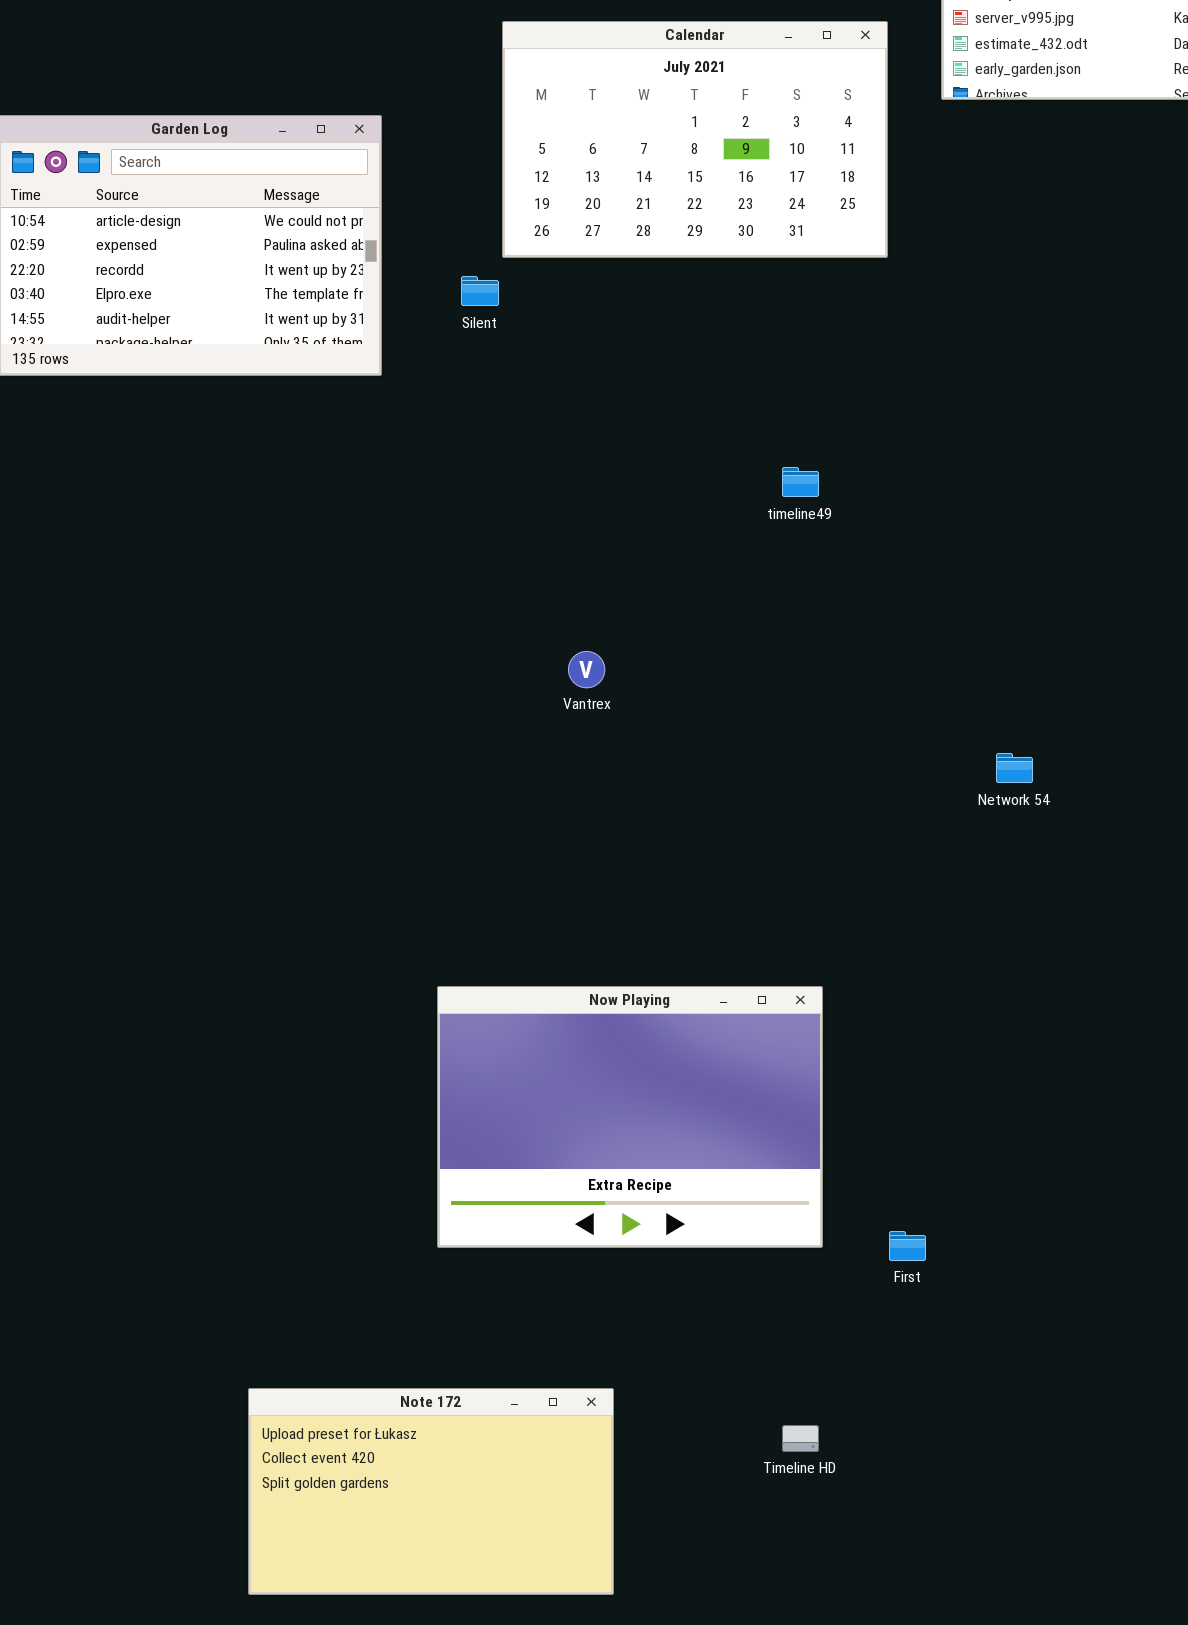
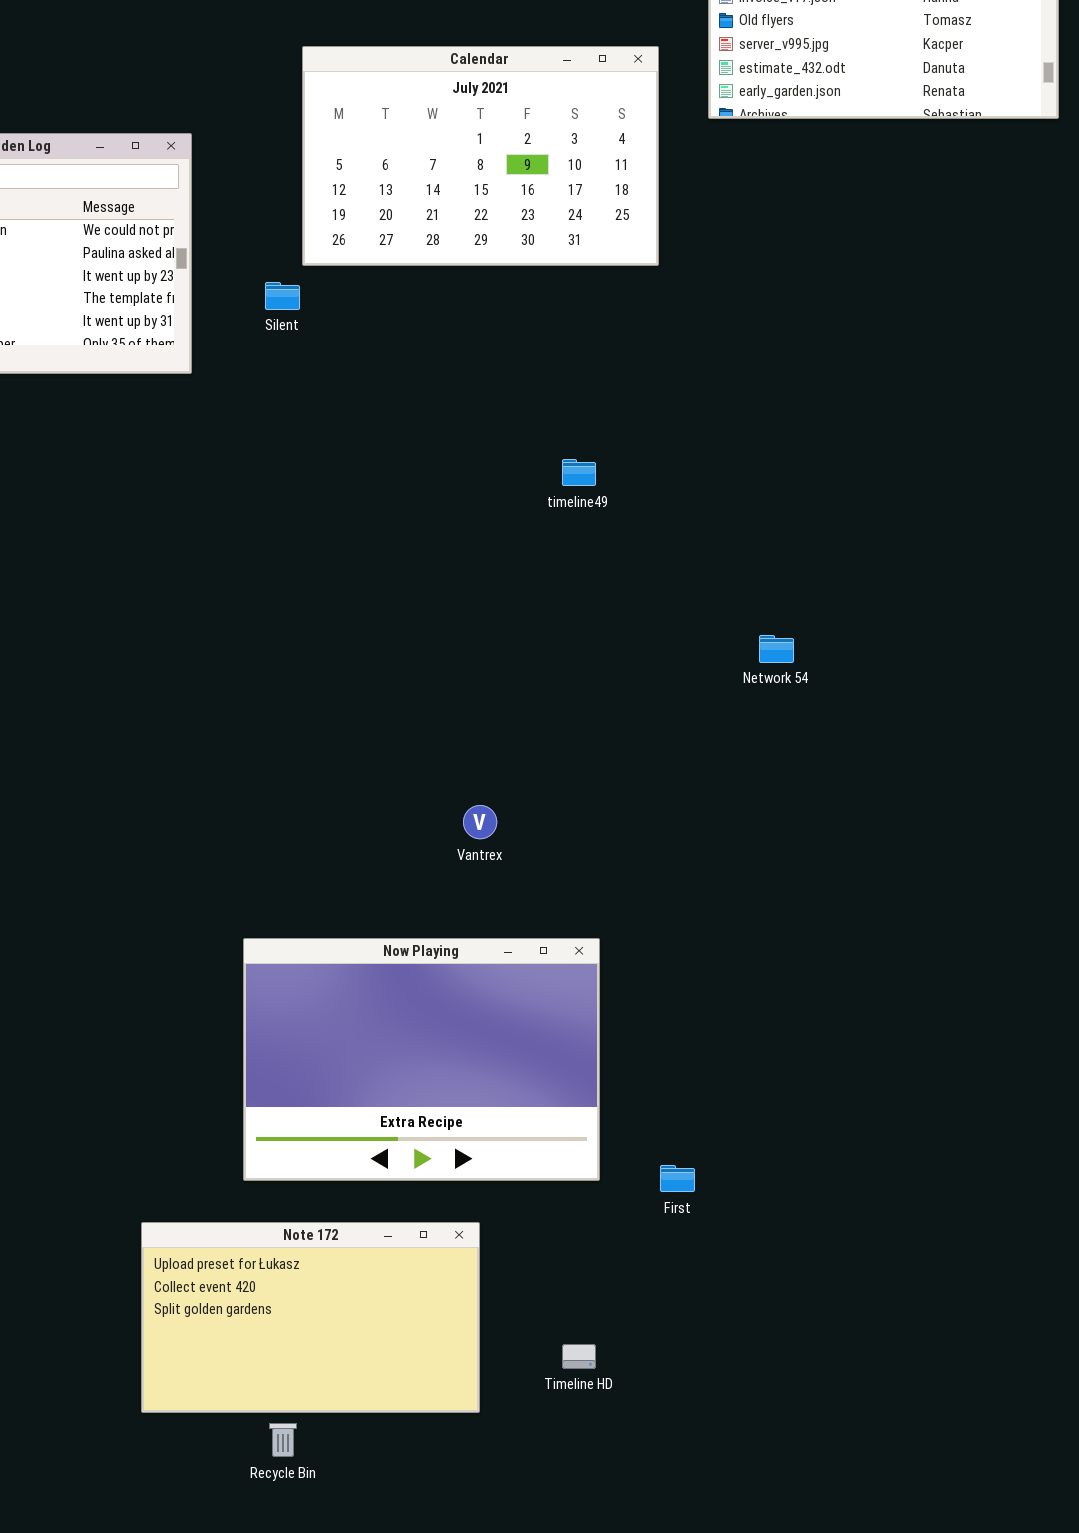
Vantrex: [568,651,605,688] -> [463,805,497,839], moved
Network 54: [996,753,1033,783] -> [759,635,794,663], moved
Note 172: [248,1388,614,1595] -> [141,1222,480,1413], moved

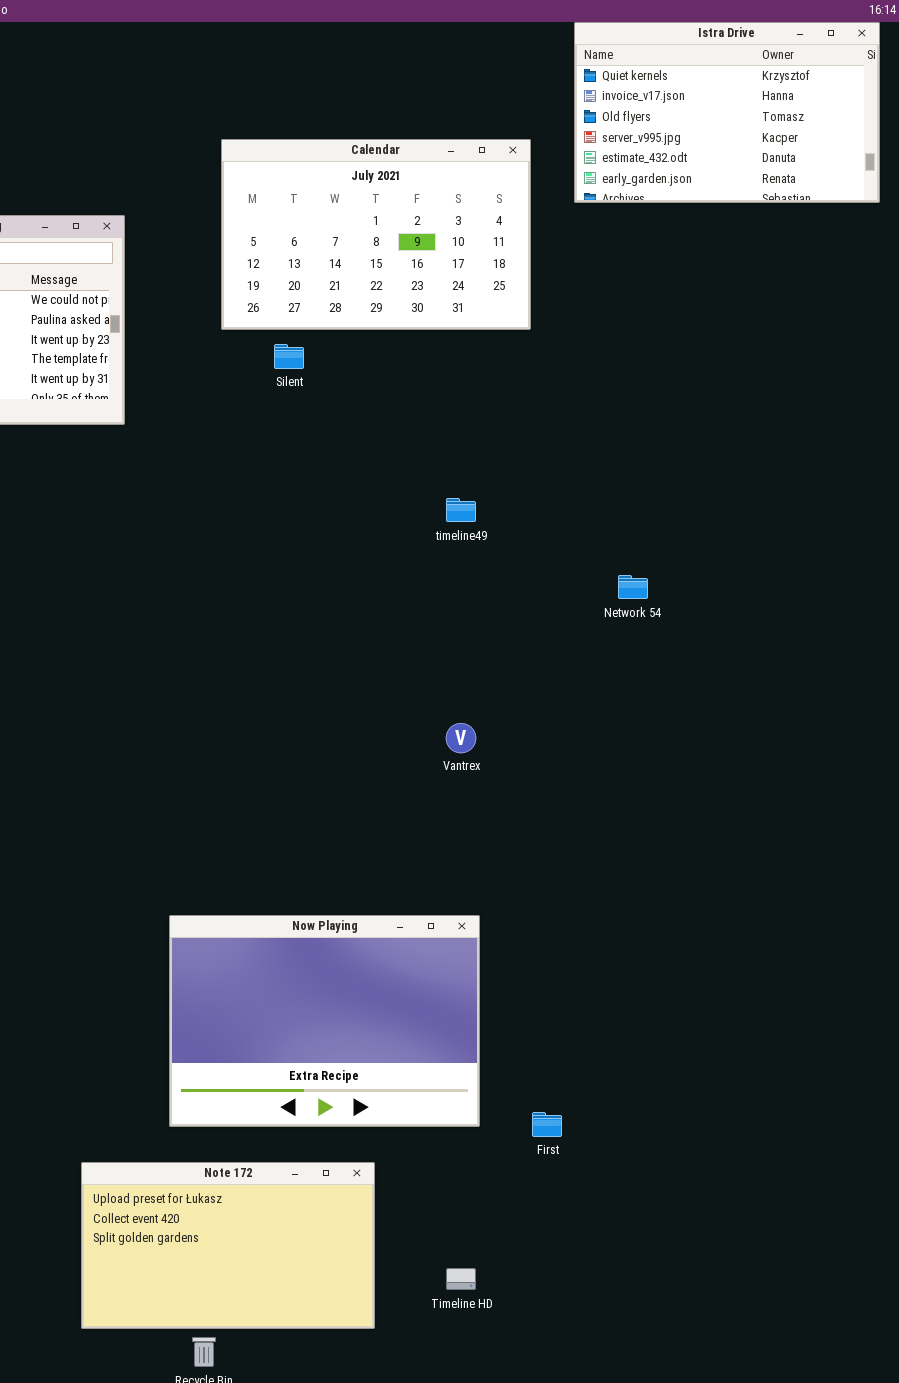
Silent: [265,282,300,310] -> [274,344,304,369], moved
Network 54: [759,635,794,663] -> [618,575,648,599], moved
Vantrex: [463,805,497,839] -> [446,723,476,753], moved

